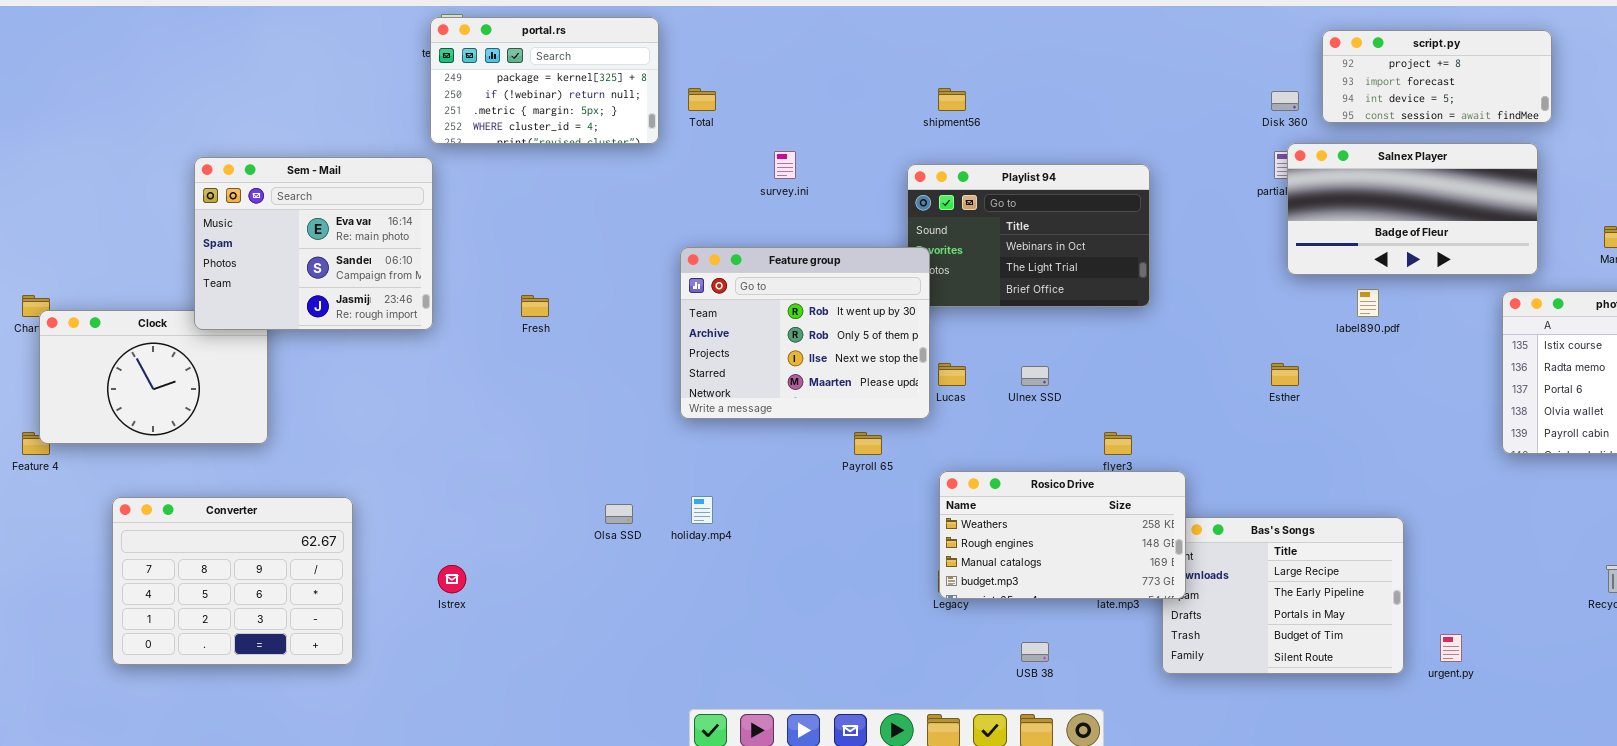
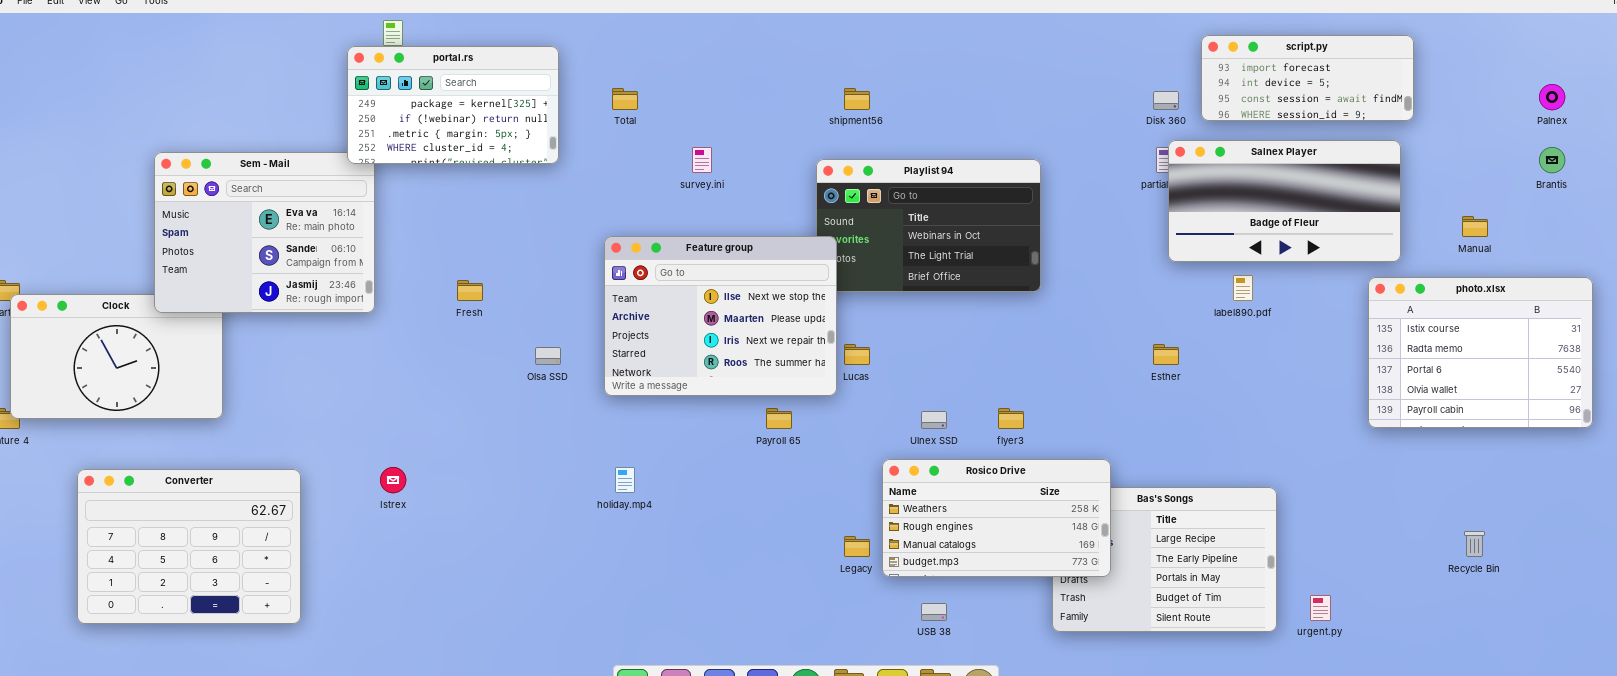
portal.rs: [430,17,659,144] -> [347,46,559,164], moved
script.py: [1322,30,1552,123] -> [1201,35,1414,121], scrolled down 1 row
Feature group: [680,247,930,419] -> [604,236,837,396], scrolled down 2 rows
Ulnex SSD: [1021,366,1049,386] -> [921,411,947,429], moved
Rosico Drive: [939,471,1186,599] -> [882,459,1111,577], moved
Olsa SSD: [605,504,633,524] -> [535,347,561,365], moved
Istrex: [438,565,466,593] -> [380,467,406,493], moved

